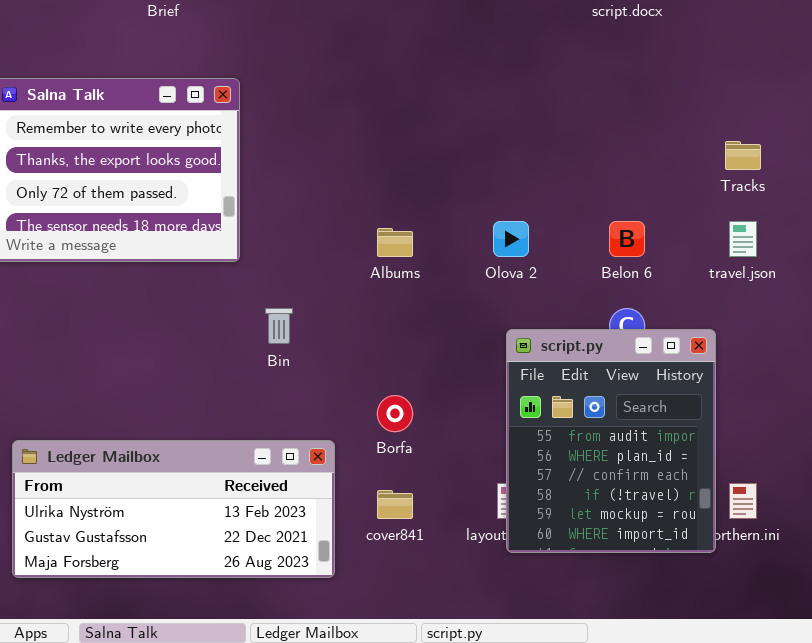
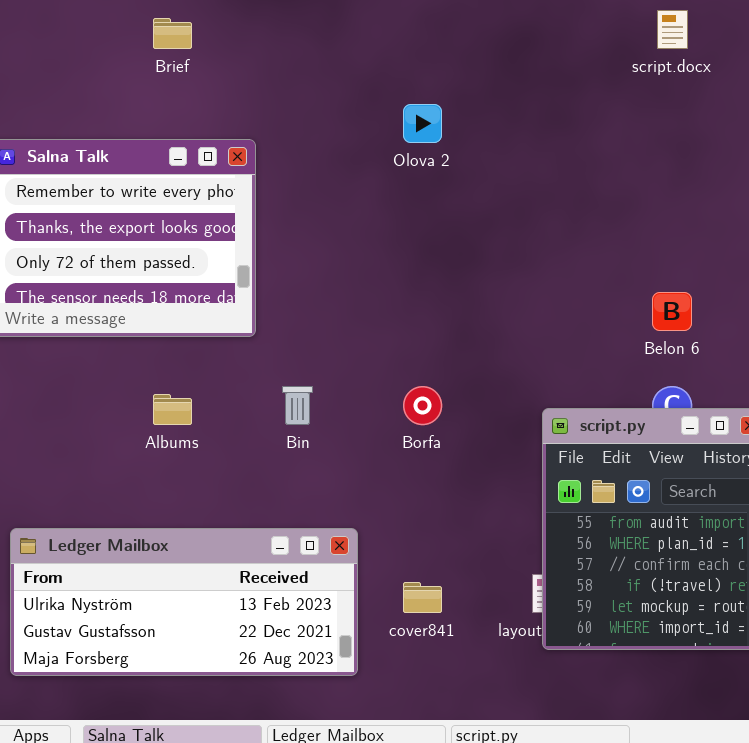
Olova 2: [493,221,529,257] -> [403,104,442,143], moved
Albums: [377,228,413,257] -> [153,394,192,425], moved
Borfa: [377,395,413,432] -> [403,386,442,425], moved

